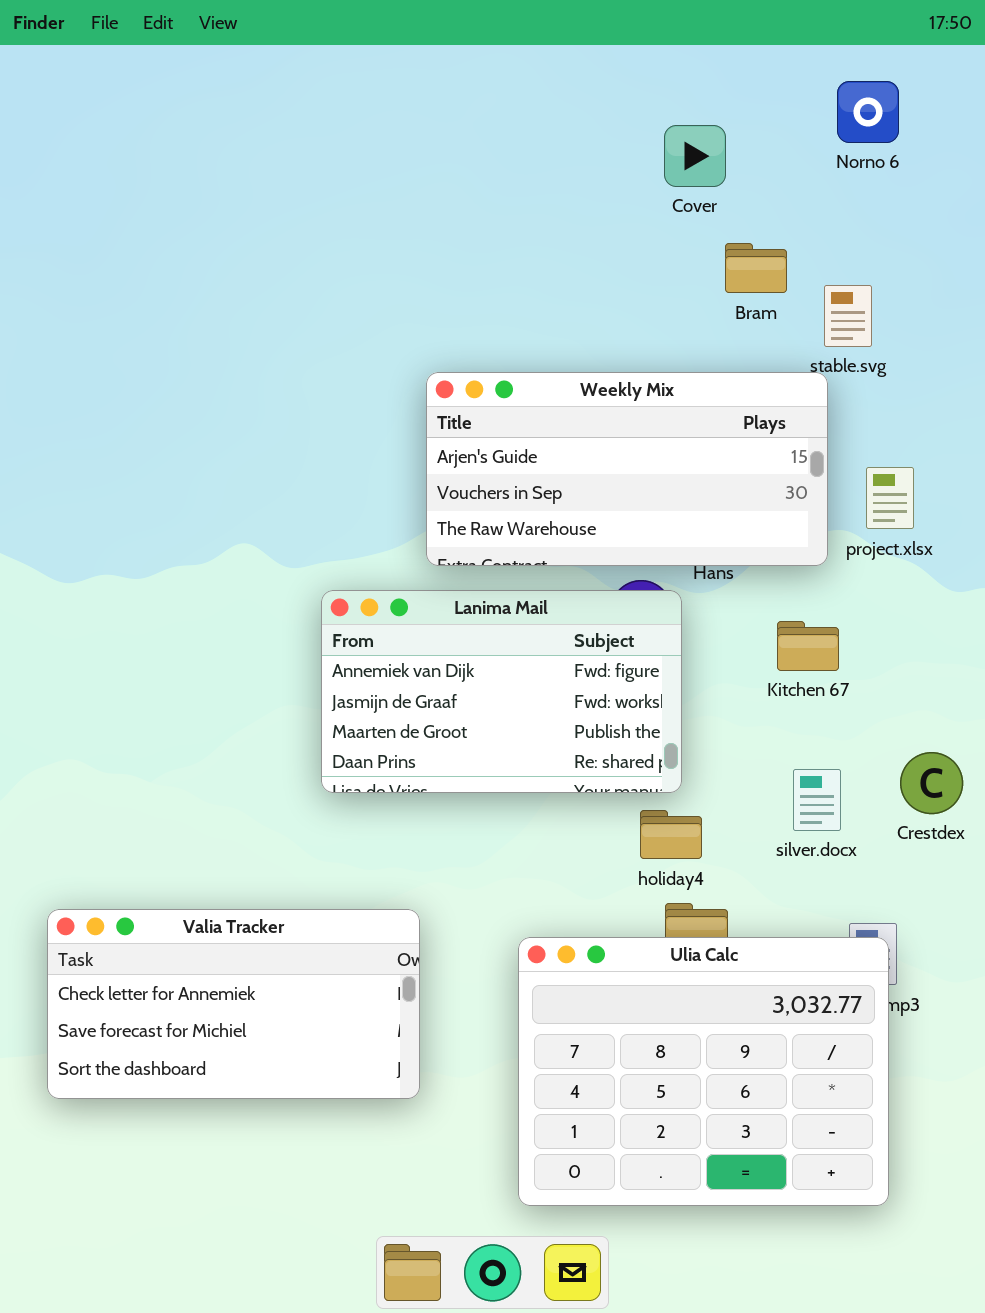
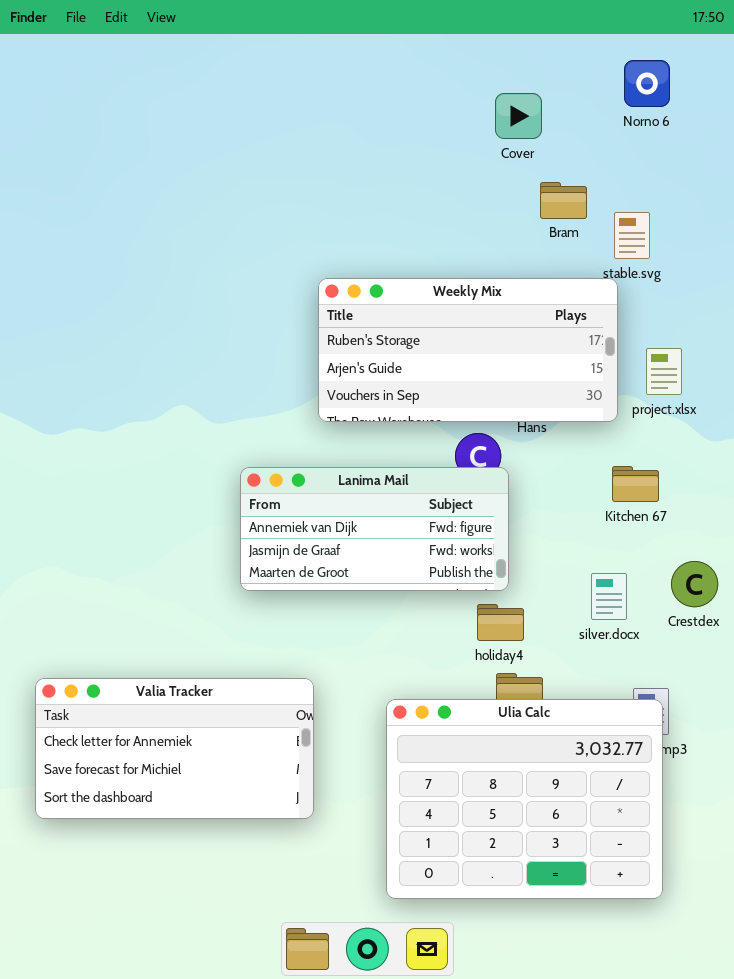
Weekly Mix: [426,372,828,566] -> [318,278,618,422], scrolled up 1 row
Lanima Mail: [321,590,682,793] -> [240,467,509,591], resized
Kitchen 67: [777,621,839,671] -> [612,466,659,502], moved

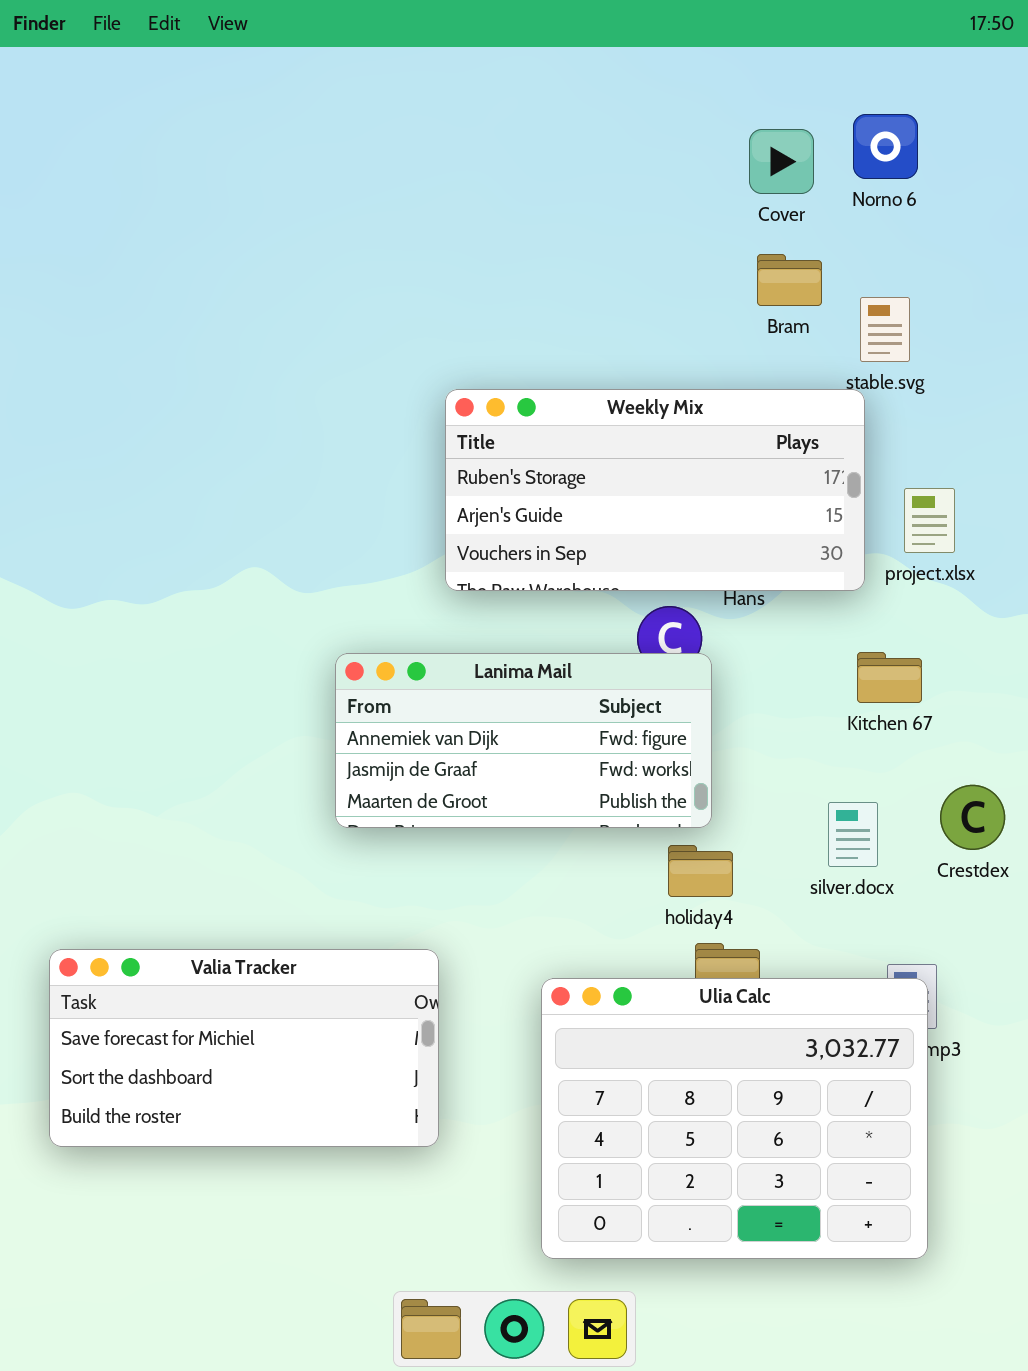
Norno 6: [624,60,670,107] -> [853,114,918,179], moved
Cover: [495,93,542,139] -> [749,129,814,194], moved
Valia Tracker: [35,678,314,819] -> [49,949,439,1147], scrolled down 1 row

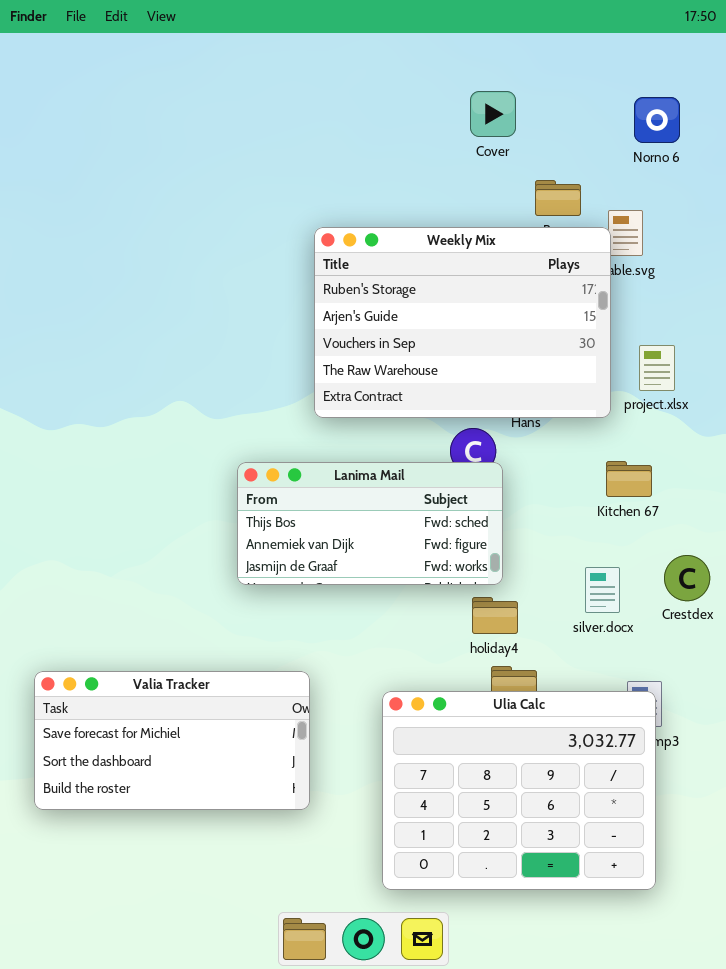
Norno 6: [853,114,918,179] -> [634,97,680,143], moved
Cover: [749,129,814,194] -> [470,91,516,137], moved
Weekly Mix: [445,389,865,591] -> [314,227,611,418], resized
Lanima Mail: [335,653,712,828] -> [237,462,503,585], scrolled up 1 row

